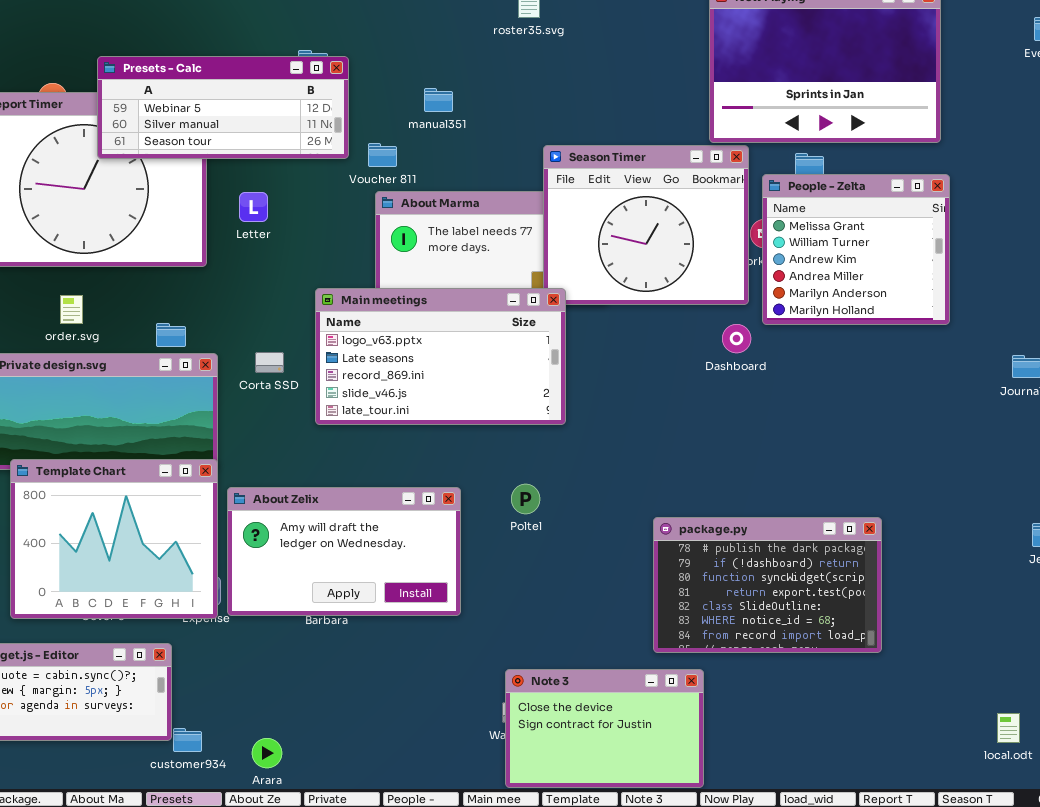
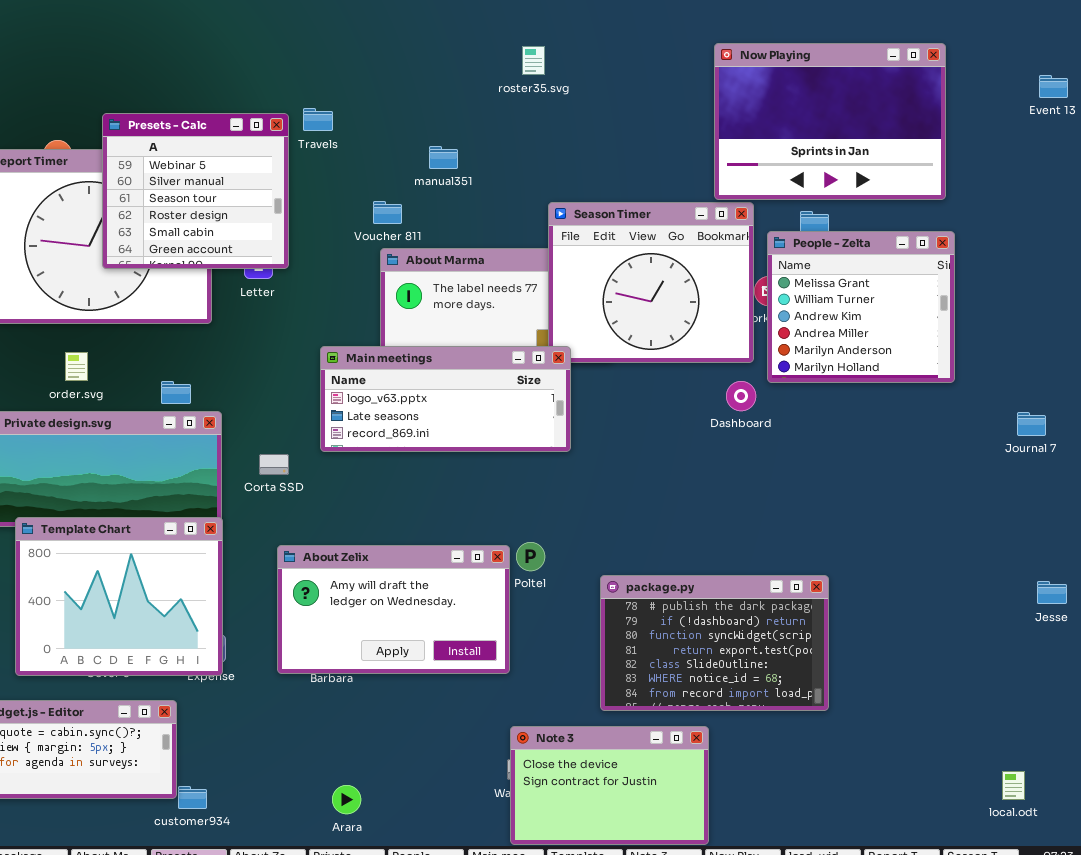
Presets - Calc: [97,56,349,159] -> [102,113,289,269], resized
Main meetings: [315,288,566,425] -> [320,346,571,452], resized
Corta SSD: [255,352,284,373] -> [259,454,289,475], moved
About Zelix: [227,487,461,616] -> [277,545,510,674], moved
package.py: [653,517,882,653] -> [600,575,829,711], moved
Arara: [252,738,282,768] -> [332,785,361,814], moved

